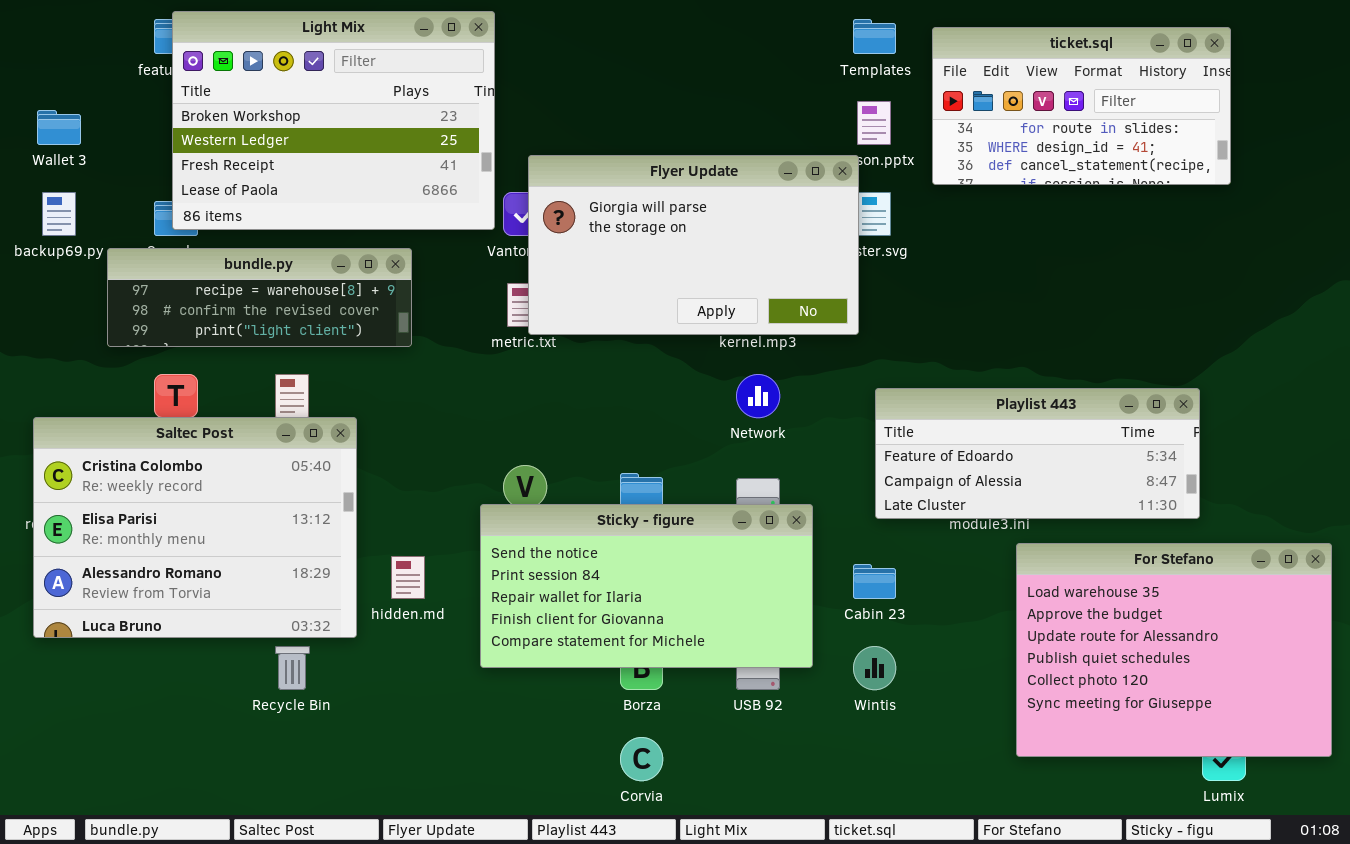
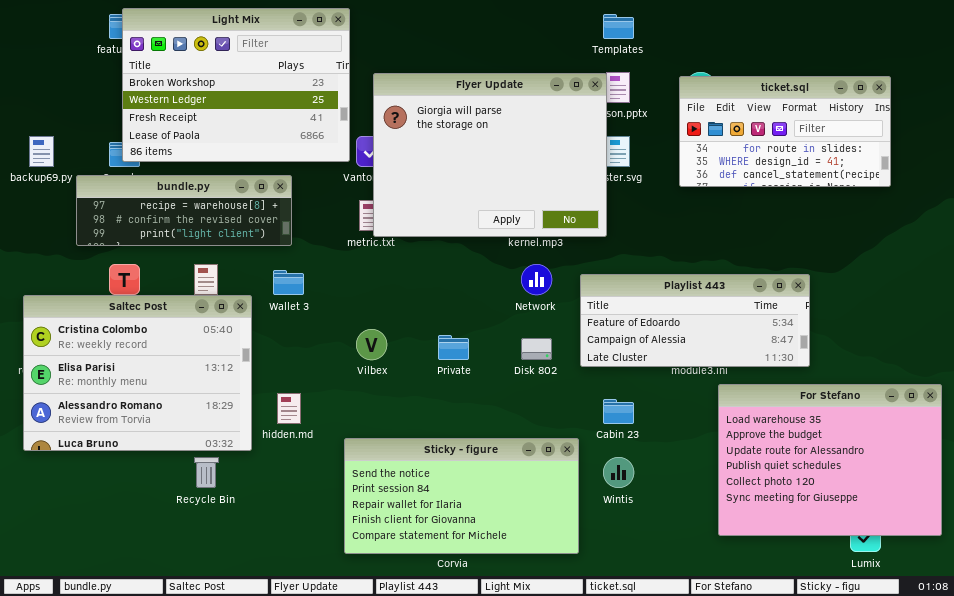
ticket.sql: [932,27,1231,185] -> [679,76,891,187], moved
Wallet 3: [37,110,81,145] -> [273,270,304,295], moved
Flyer Update: [528,155,859,335] -> [373,73,607,237], resized
Playlist 443: [875,388,1200,519] -> [580,274,810,367], moved
Sticky - figure: [480,504,813,668] -> [344,438,579,554], moved

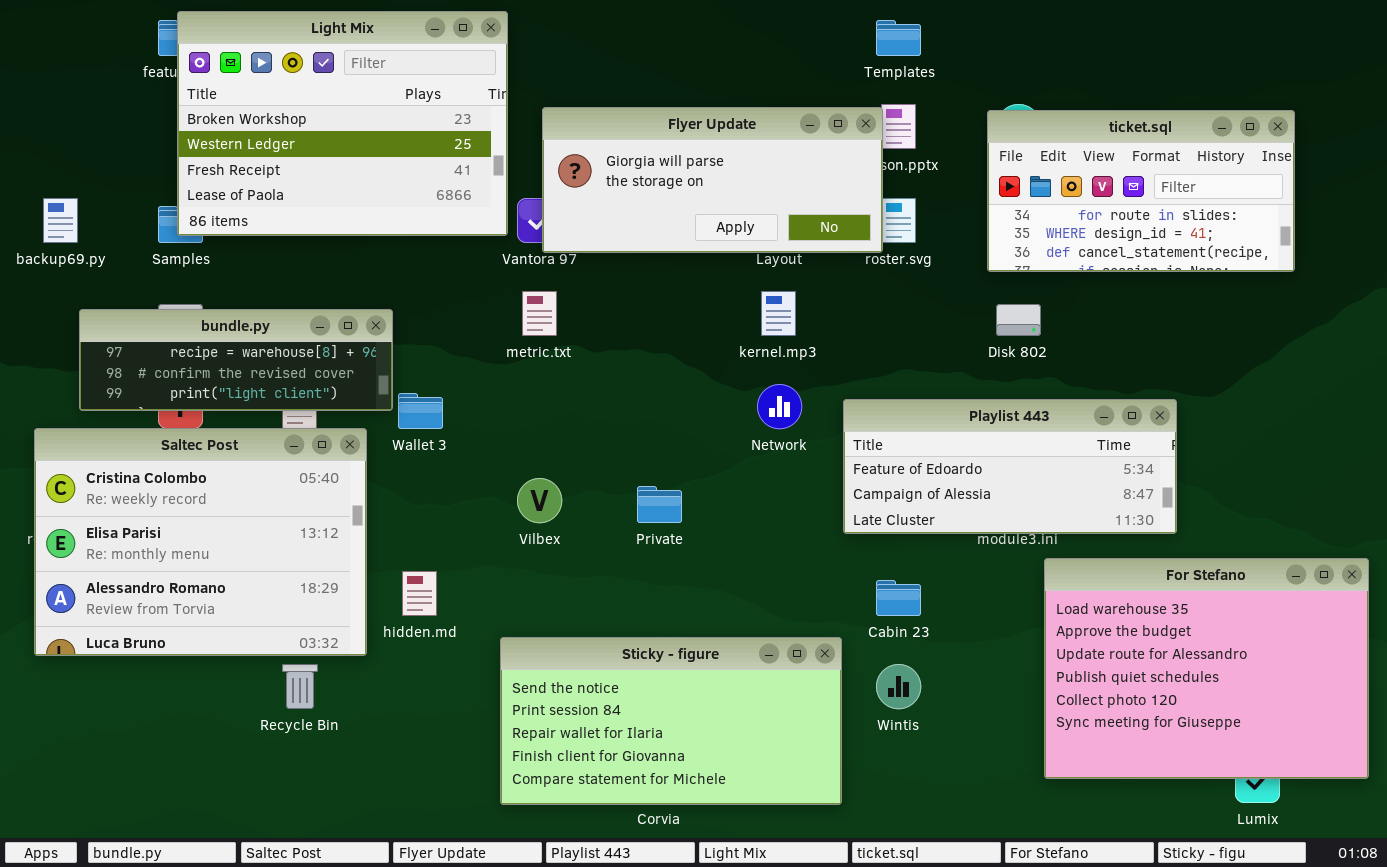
Flyer Update: [373,73,607,237] -> [542,107,883,253], resized
bundle.py: [76,175,292,246] -> [79,309,393,411], moved
Disk 802: [521,338,552,360] -> [996,304,1041,336], moved

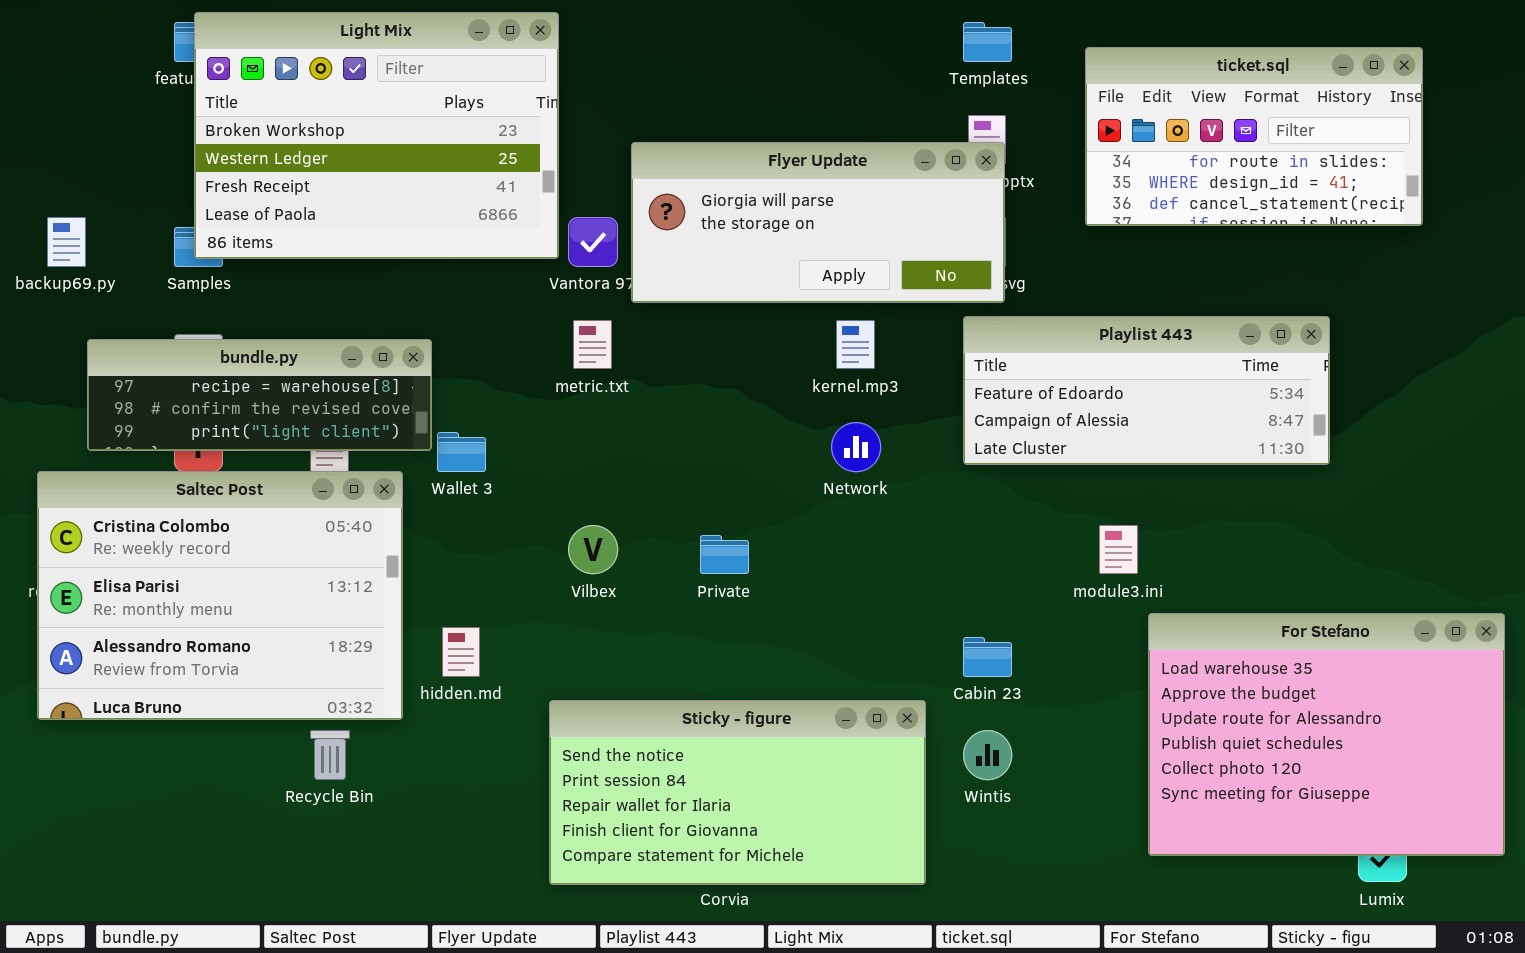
Flyer Update: [542,107,883,253] -> [631,142,1005,303], moved
ticket.sql: [987,110,1295,272] -> [1085,47,1423,226], moved
Playlist 443: [843,399,1177,534] -> [963,316,1330,465], moved

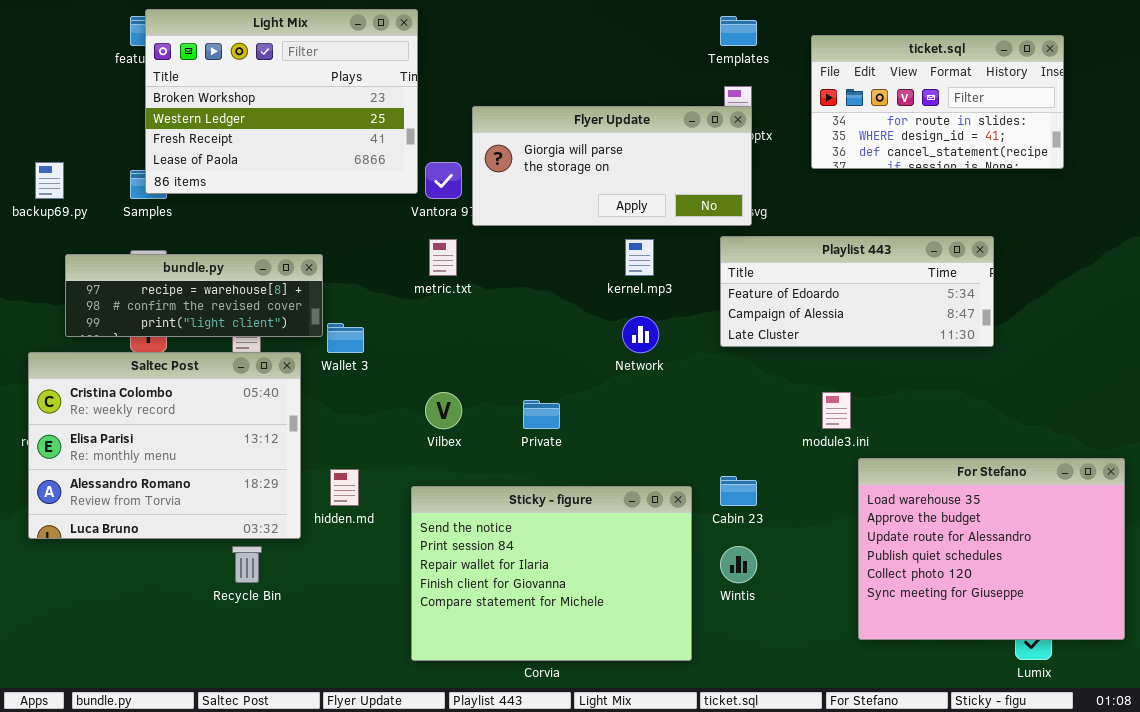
Sticky - figure: [549,700,926,885] -> [411,486,692,661], resized

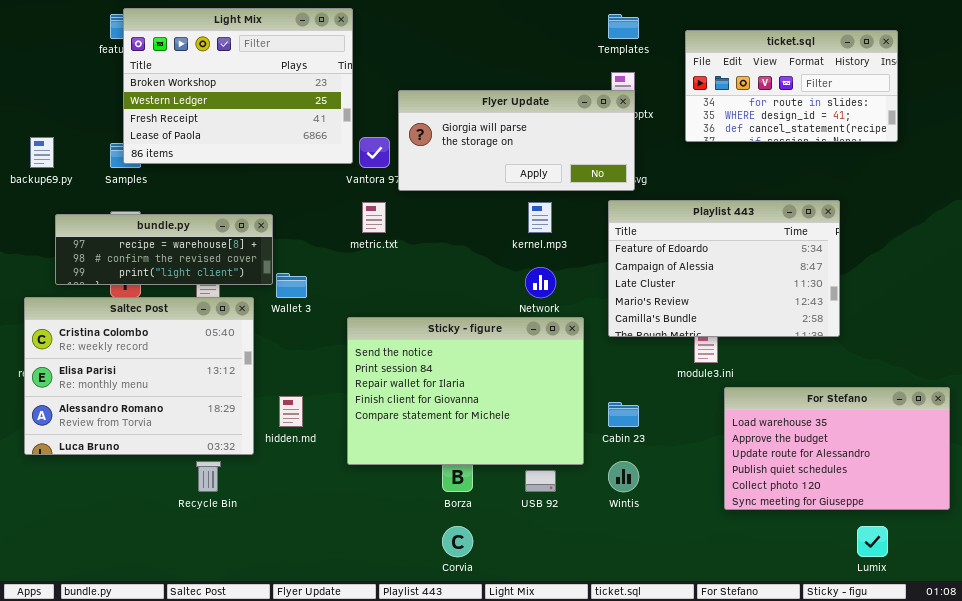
Playlist 443: [720,236,994,347] -> [608,200,840,337], resized
For Stefano: [858,458,1125,640] -> [724,387,950,510], resized
Sticky - figure: [411,486,692,661] -> [347,317,584,465], moved

